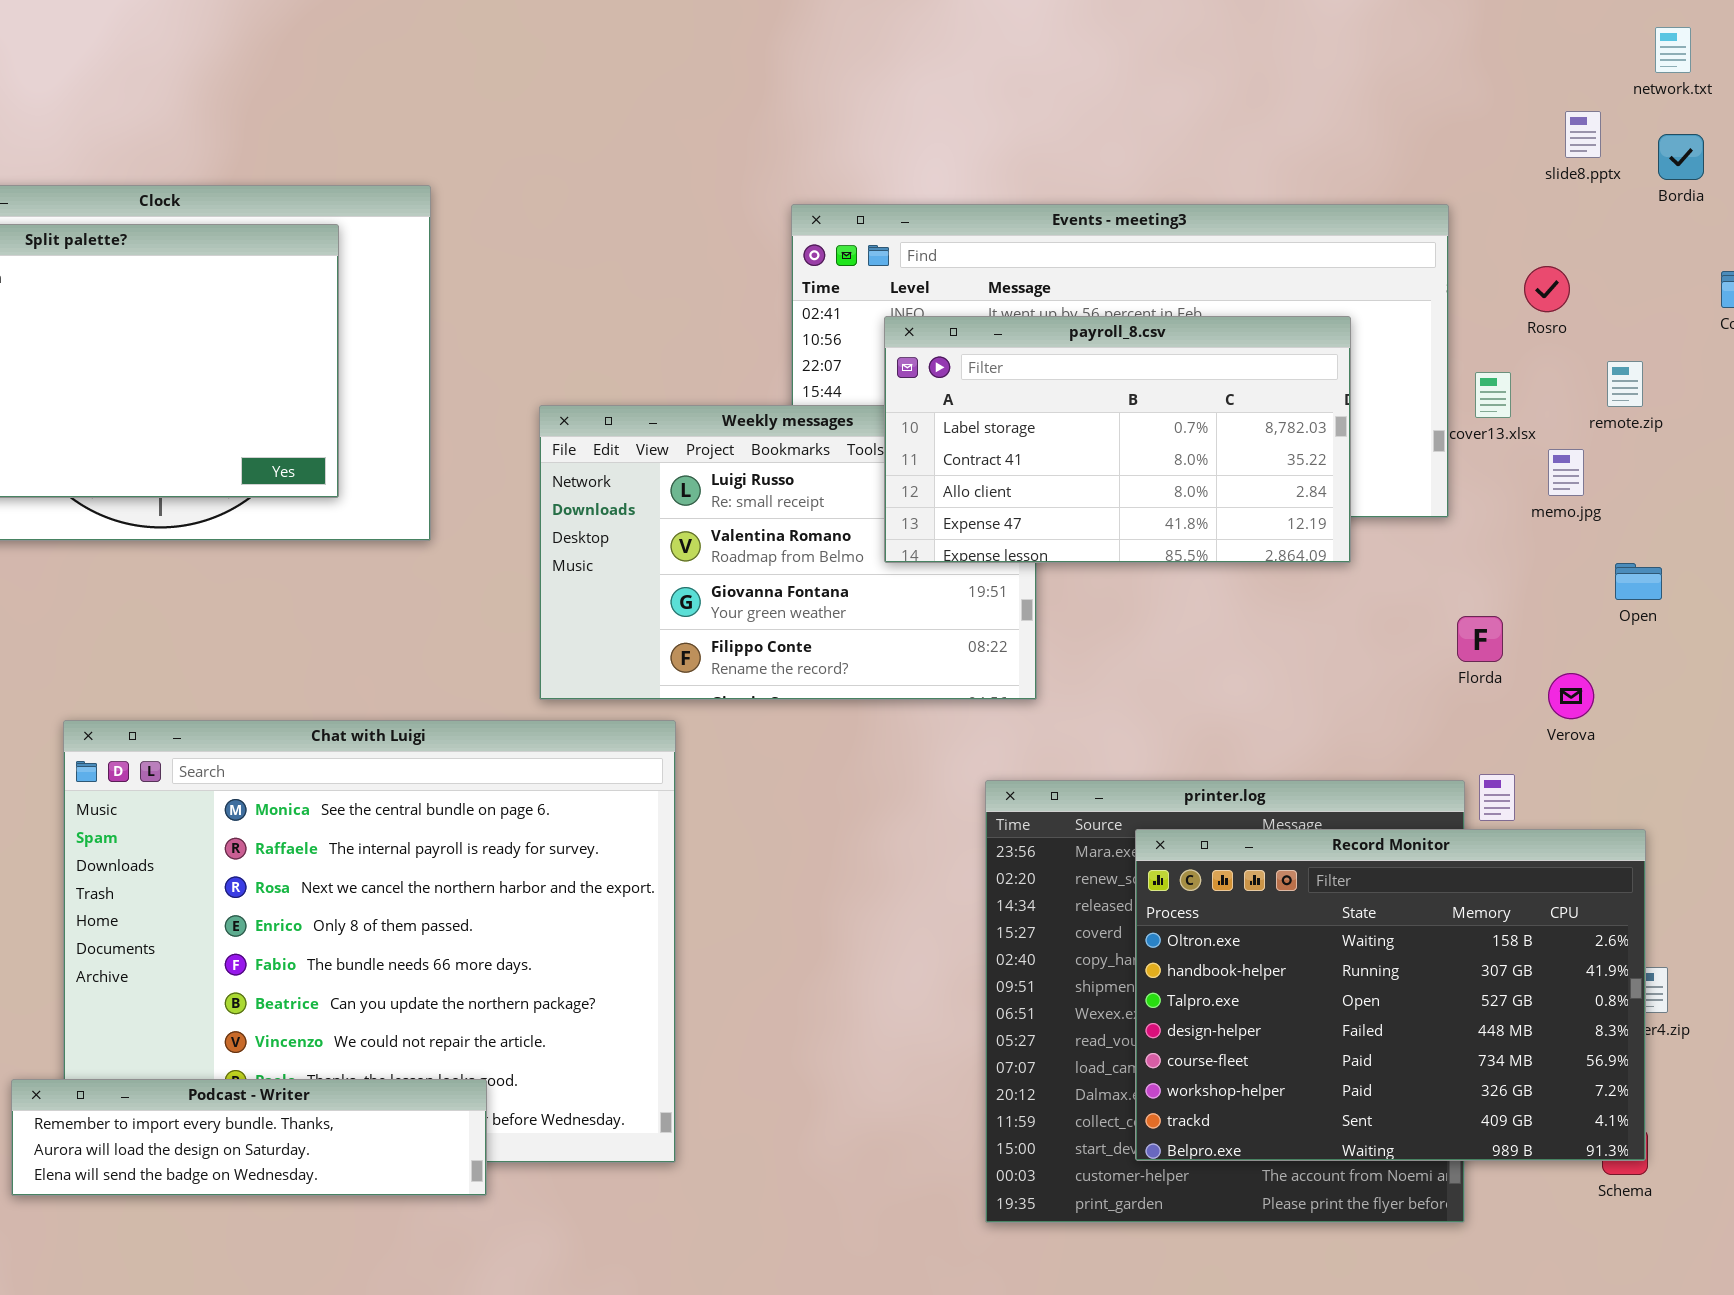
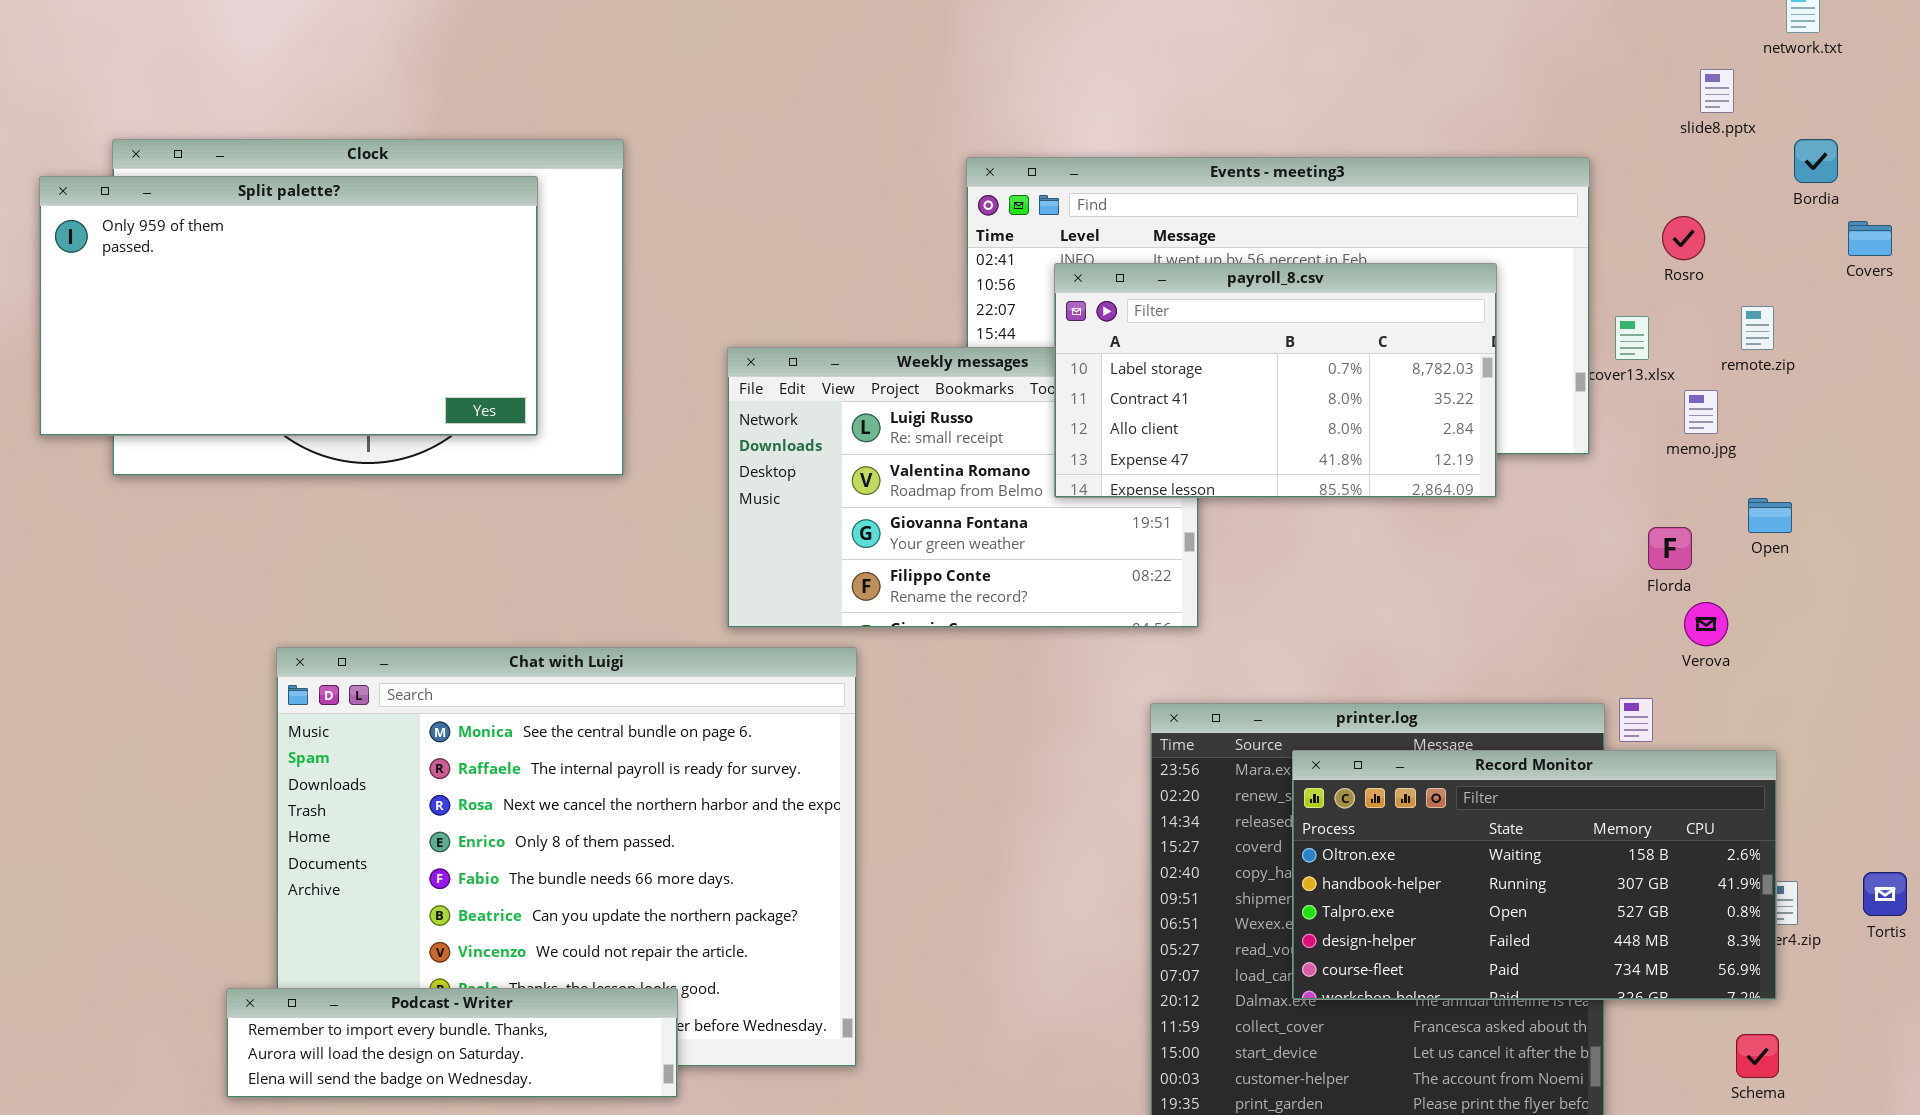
Bordia: [1658,134,1704,180] -> [1794,139,1838,183], moved
Florda: [1457,616,1503,662] -> [1648,527,1692,570], moved
Record Monitor: [1135,829,1646,1161] -> [1292,750,1777,1000], resized

